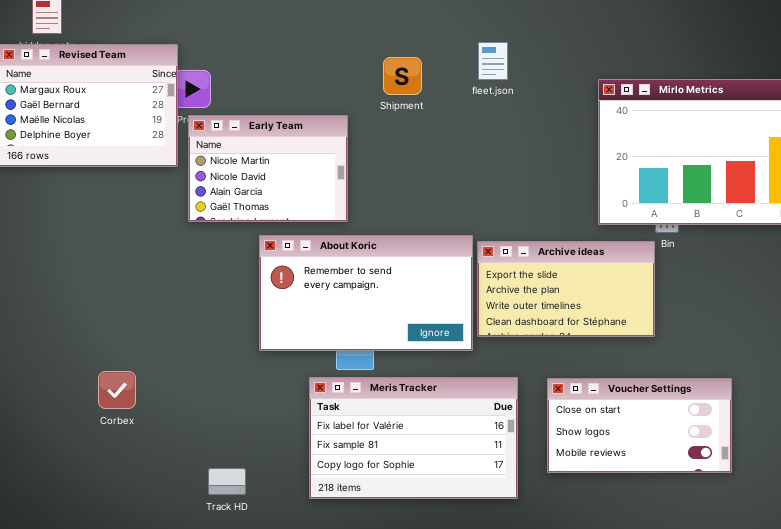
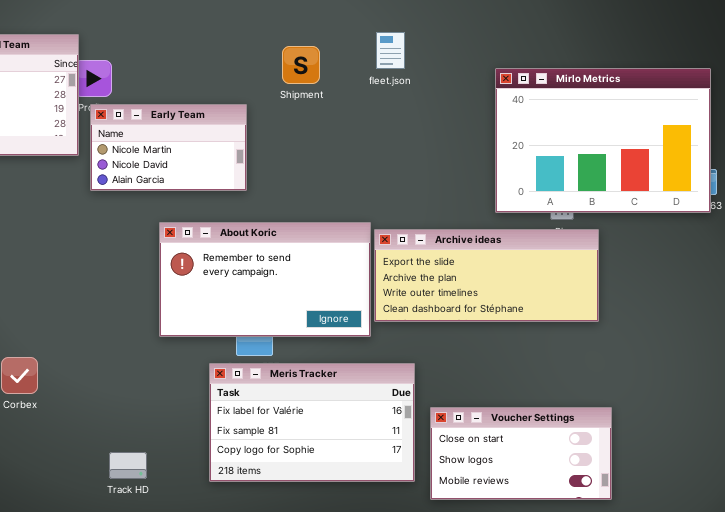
Early Team: [188,115,348,222] -> [90,104,247,191], resized
Archive ideas: [477,241,655,337] -> [374,229,599,322], resized
Voucher Settings: [547,378,732,473] -> [430,407,612,500], moved

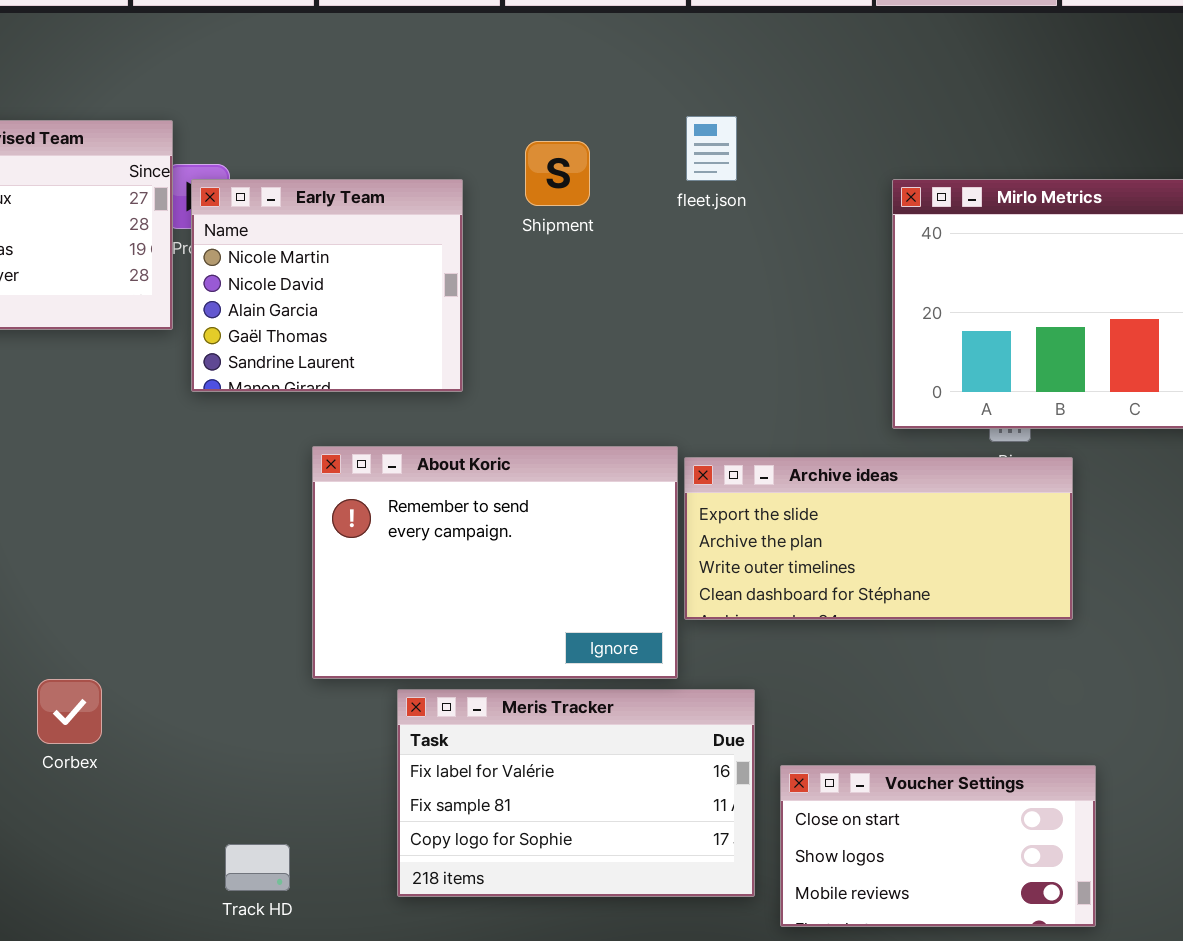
Early Team: [90,104,247,191] -> [191,179,463,392], resized
About Koric: [159,222,371,337] -> [312,446,678,679], resized

